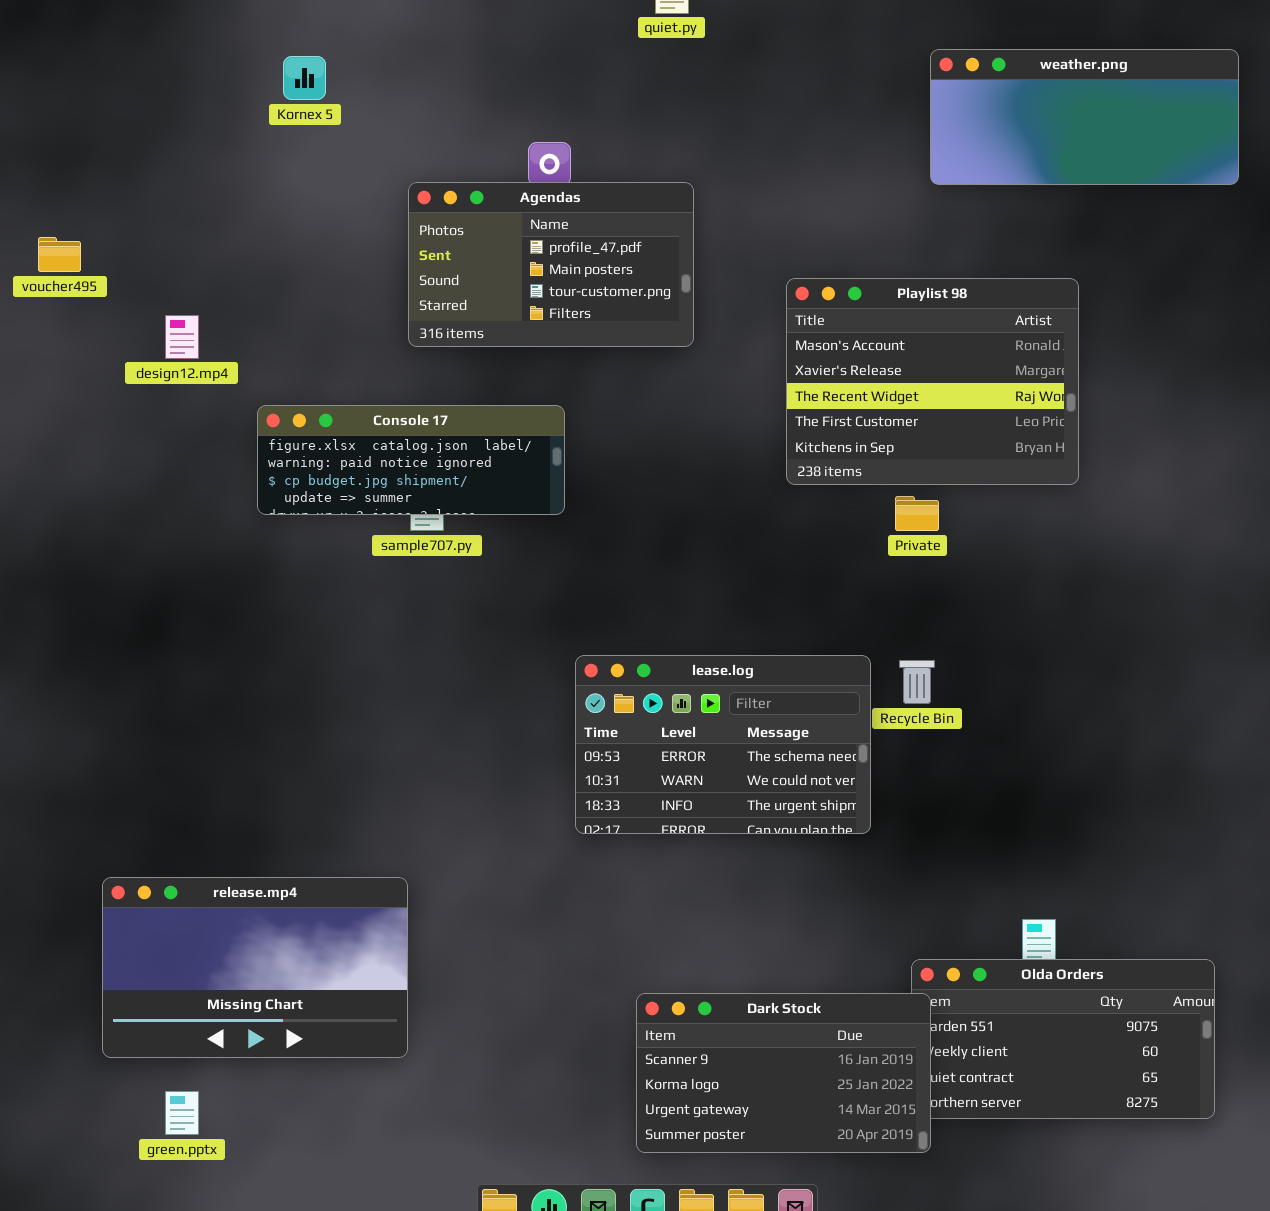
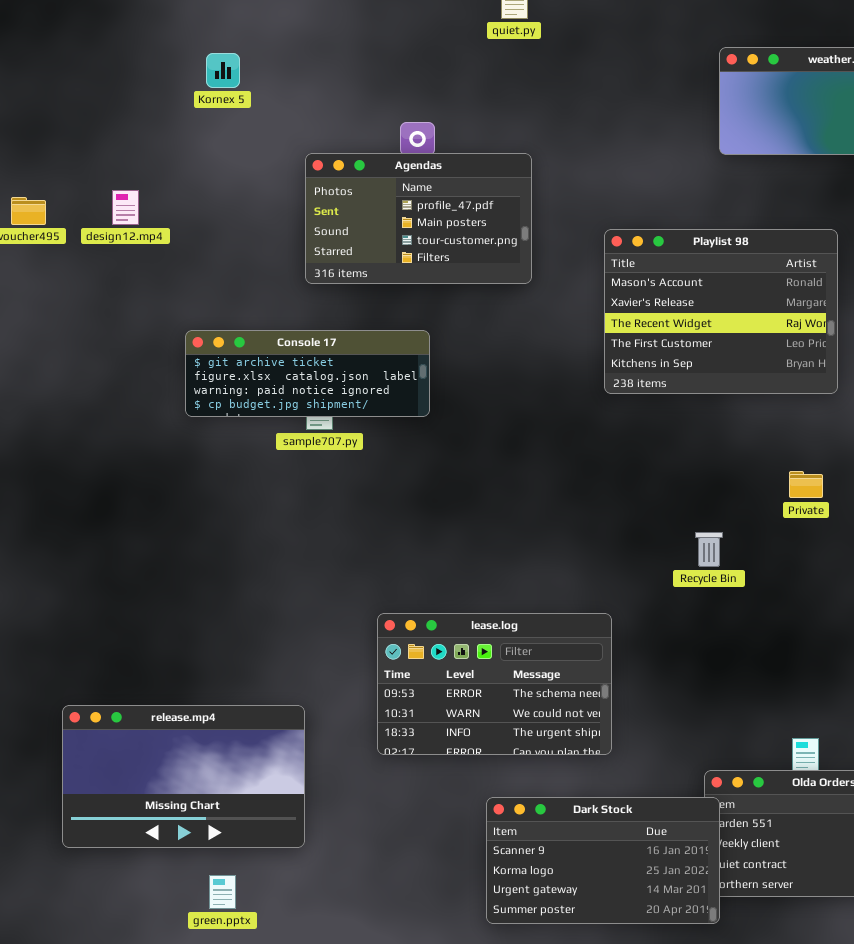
design12.mp4: [165,315,199,359] -> [112,190,139,225], moved
Console 17: [257,405,565,515] -> [185,330,430,417], scrolled up 1 row
Private: [895,496,939,531] -> [789,471,823,498], moved
lease.log: [575,655,871,834] -> [377,613,612,755], moved
green.pptx: [165,1091,199,1135] -> [209,875,236,909], moved

